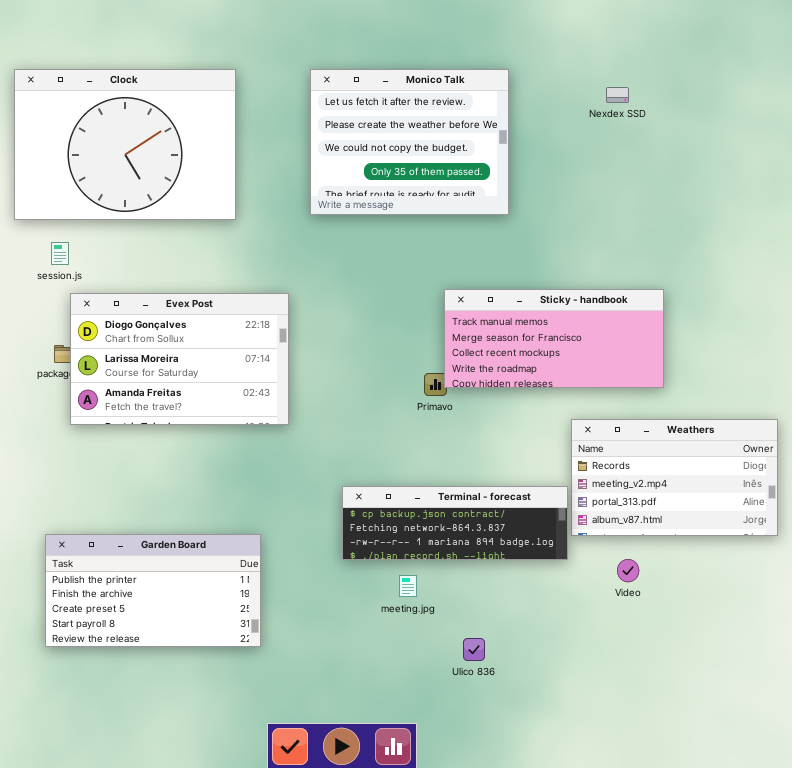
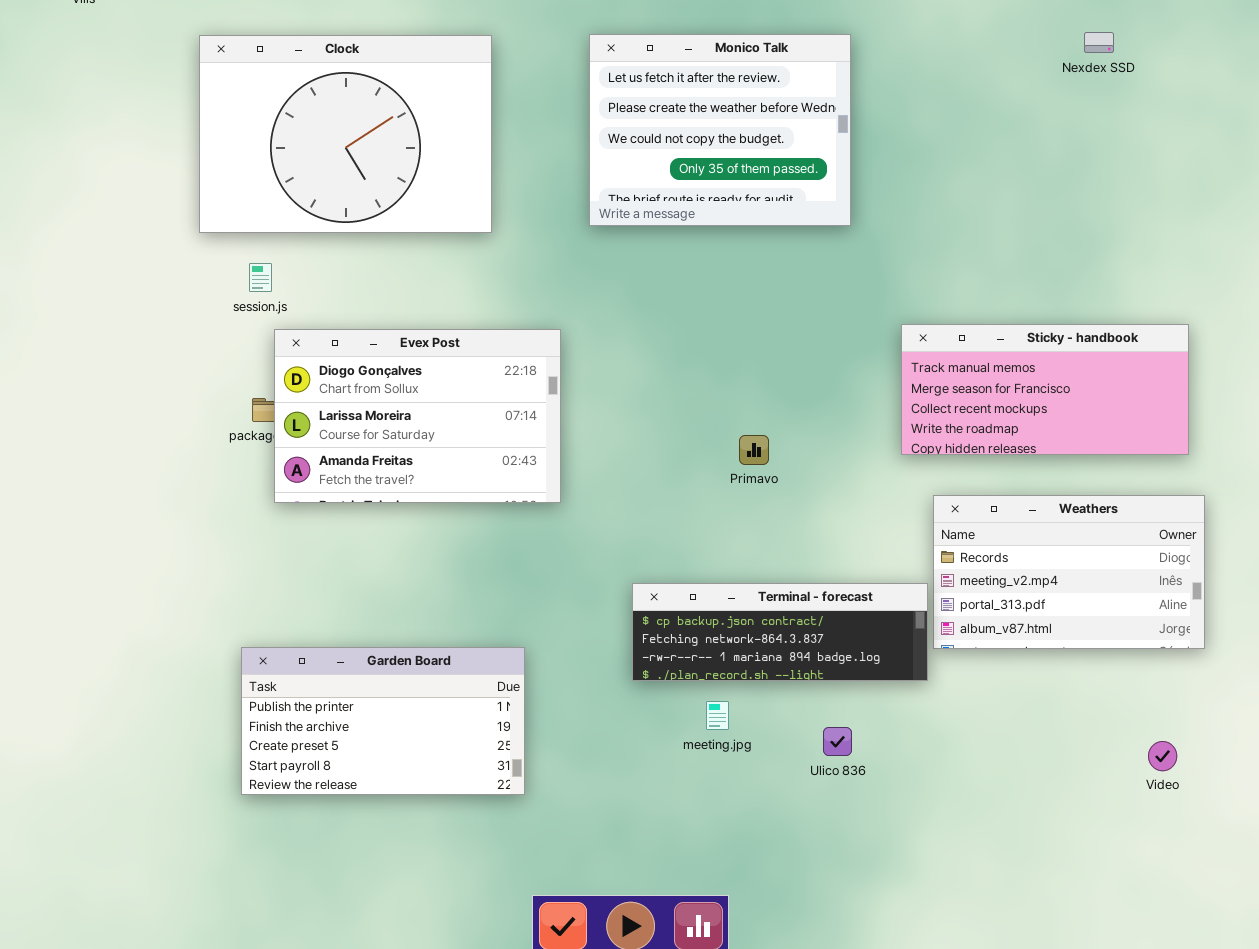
Nexdex SSD: [606,87,629,103] -> [1084,32,1114,53], moved
Sticky - handbook: [444,289,664,388] -> [901,324,1189,455], moved
Video: [617,559,639,582] -> [1148,741,1177,771], moved
Ulico 836: [463,638,485,661] -> [823,727,852,756], moved

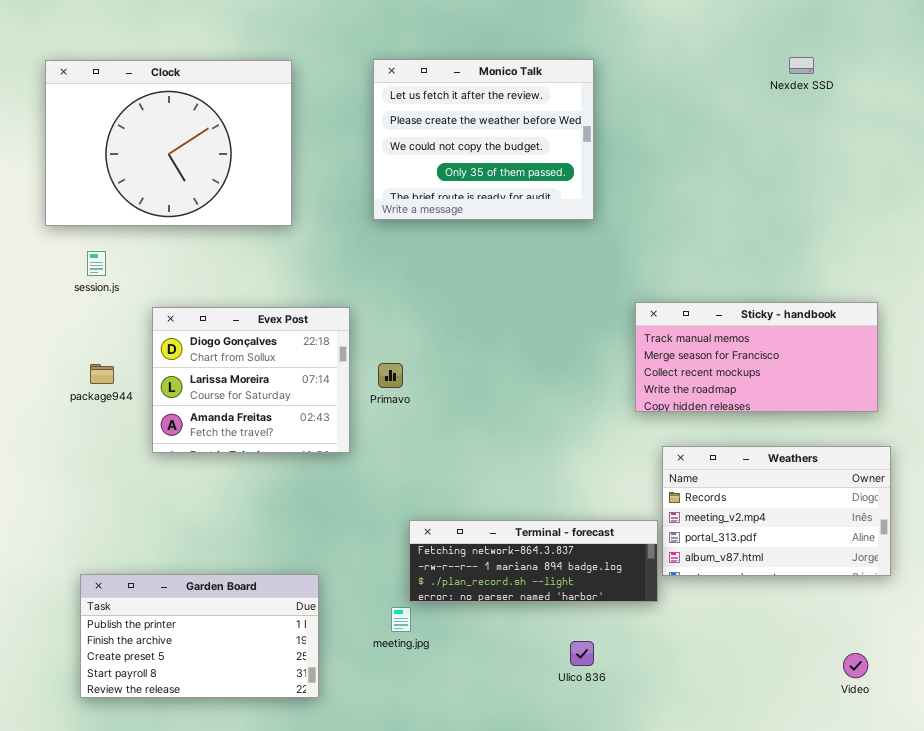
Evex Post: [274,329,561,503] -> [152,307,350,453], resized
Primavo: [739,435,769,465] -> [378,363,403,388], moved
Terminal - forecast: [632,583,928,681] -> [409,520,658,602], scrolled down 1 row
meeting.jpg: [706,701,729,730] -> [391,607,411,632], moved

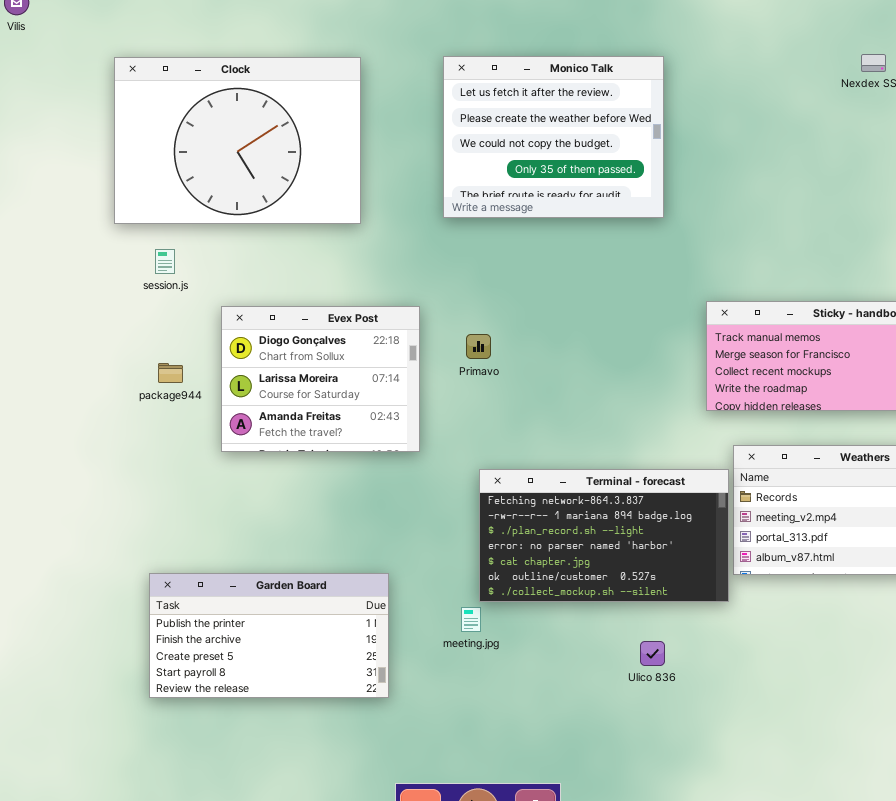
Primavo: [378,363,403,388] -> [466,334,491,359], moved
Terminal - forecast: [409,520,658,602] -> [479,469,729,602], resized

